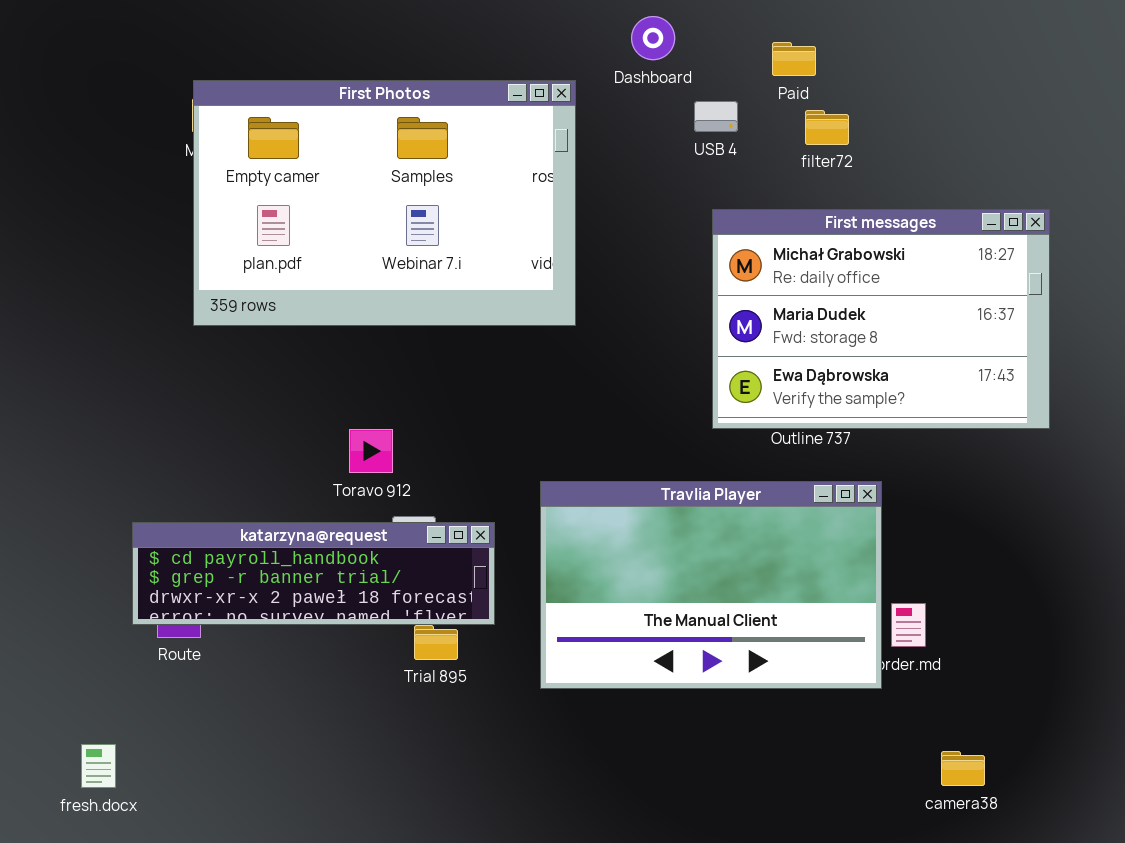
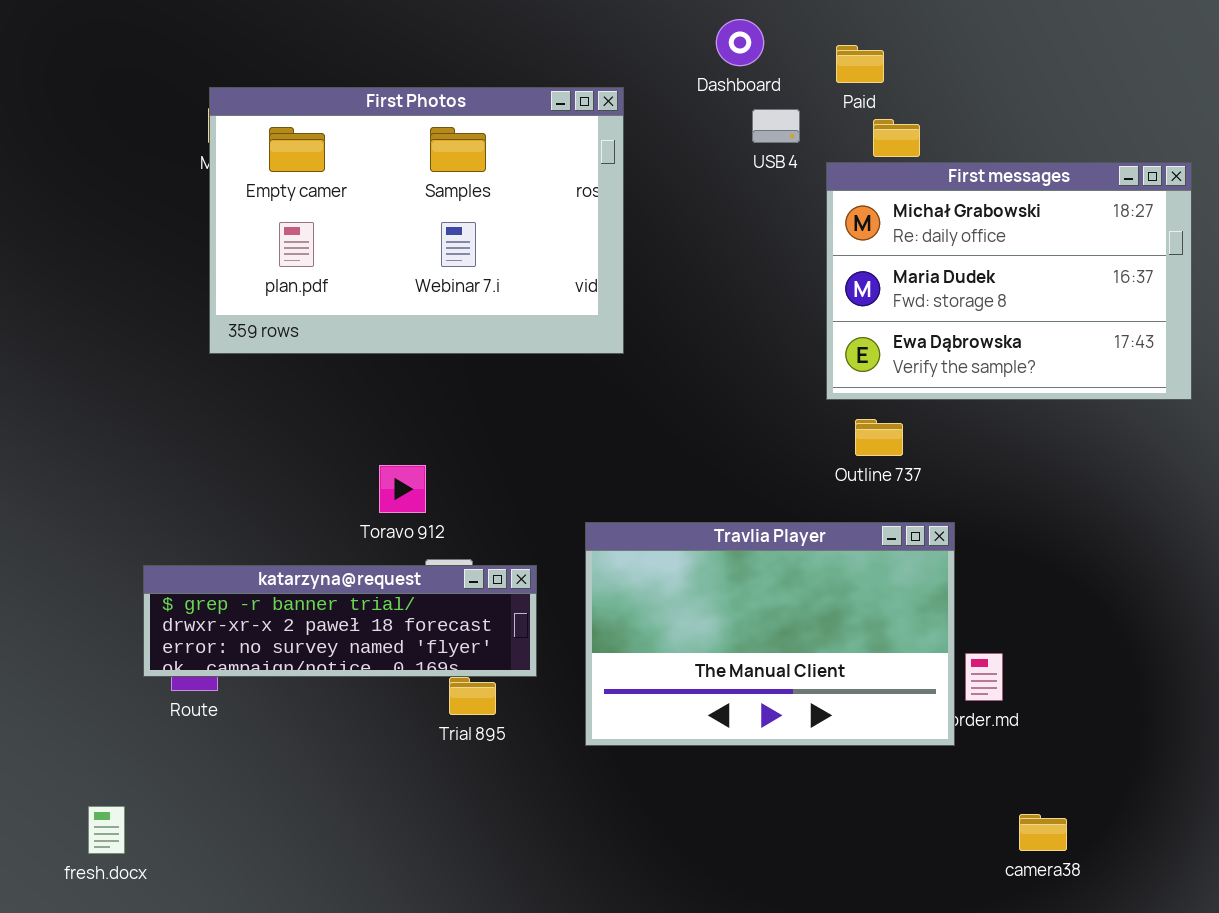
Dashboard: [631,16,675,60] -> [716,19,764,66], moved
First messages: [712,209,1050,429] -> [826,162,1192,400], moved
katarzyna@request: [132,522,495,625] -> [143,565,537,677], scrolled down 1 row

